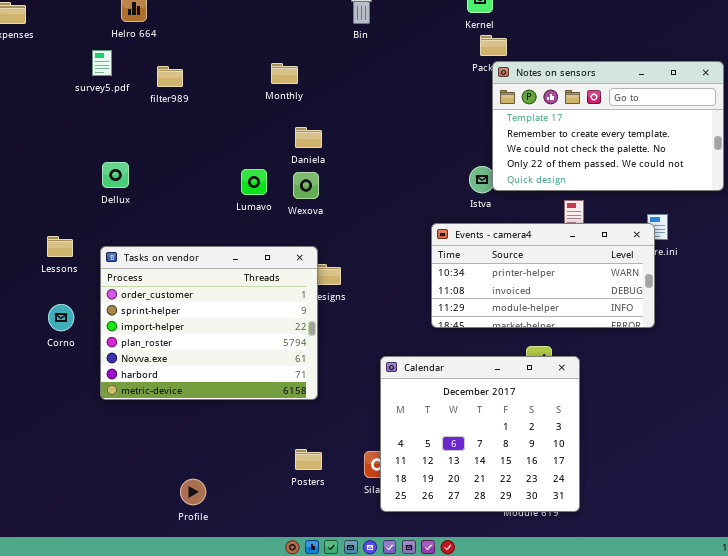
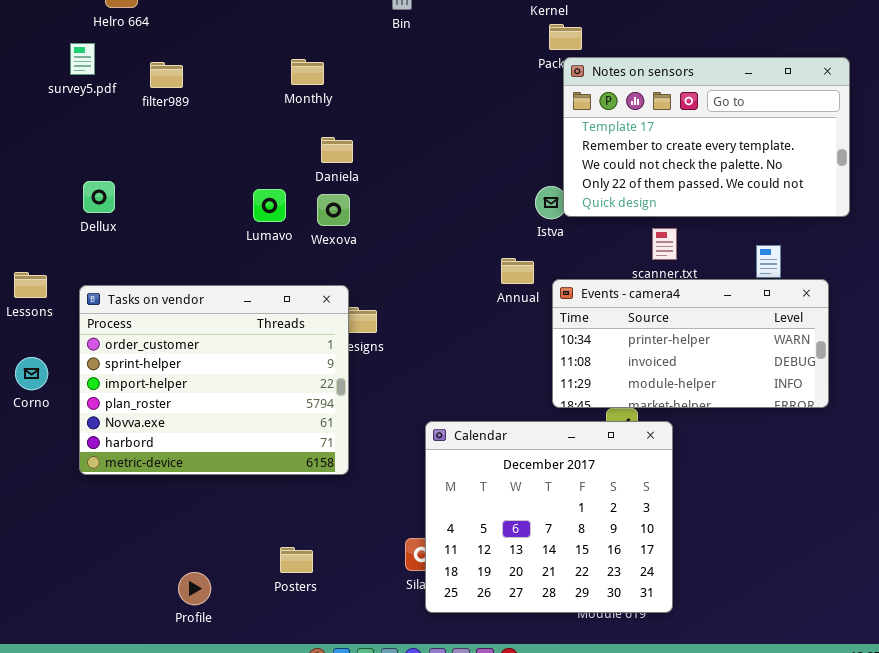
Events - camera4: [431,223,655,328] -> [552,279,829,408], moved
Posters: [295,449,322,470] -> [280,547,313,573], moved

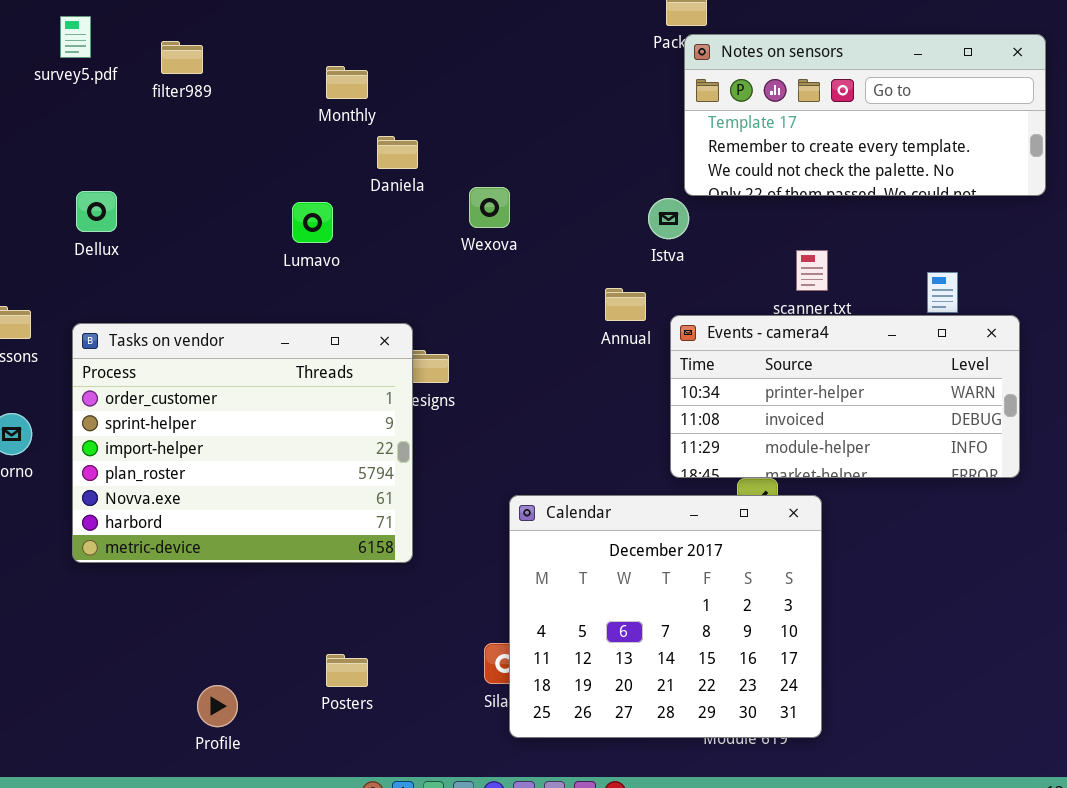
Notes on sensors: [563,57,850,217] -> [684,34,1046,196], resized
Monthly: [291,59,324,85] -> [326,66,368,99], moved
Wexova: [317,194,350,226] -> [469,187,510,228], moved

